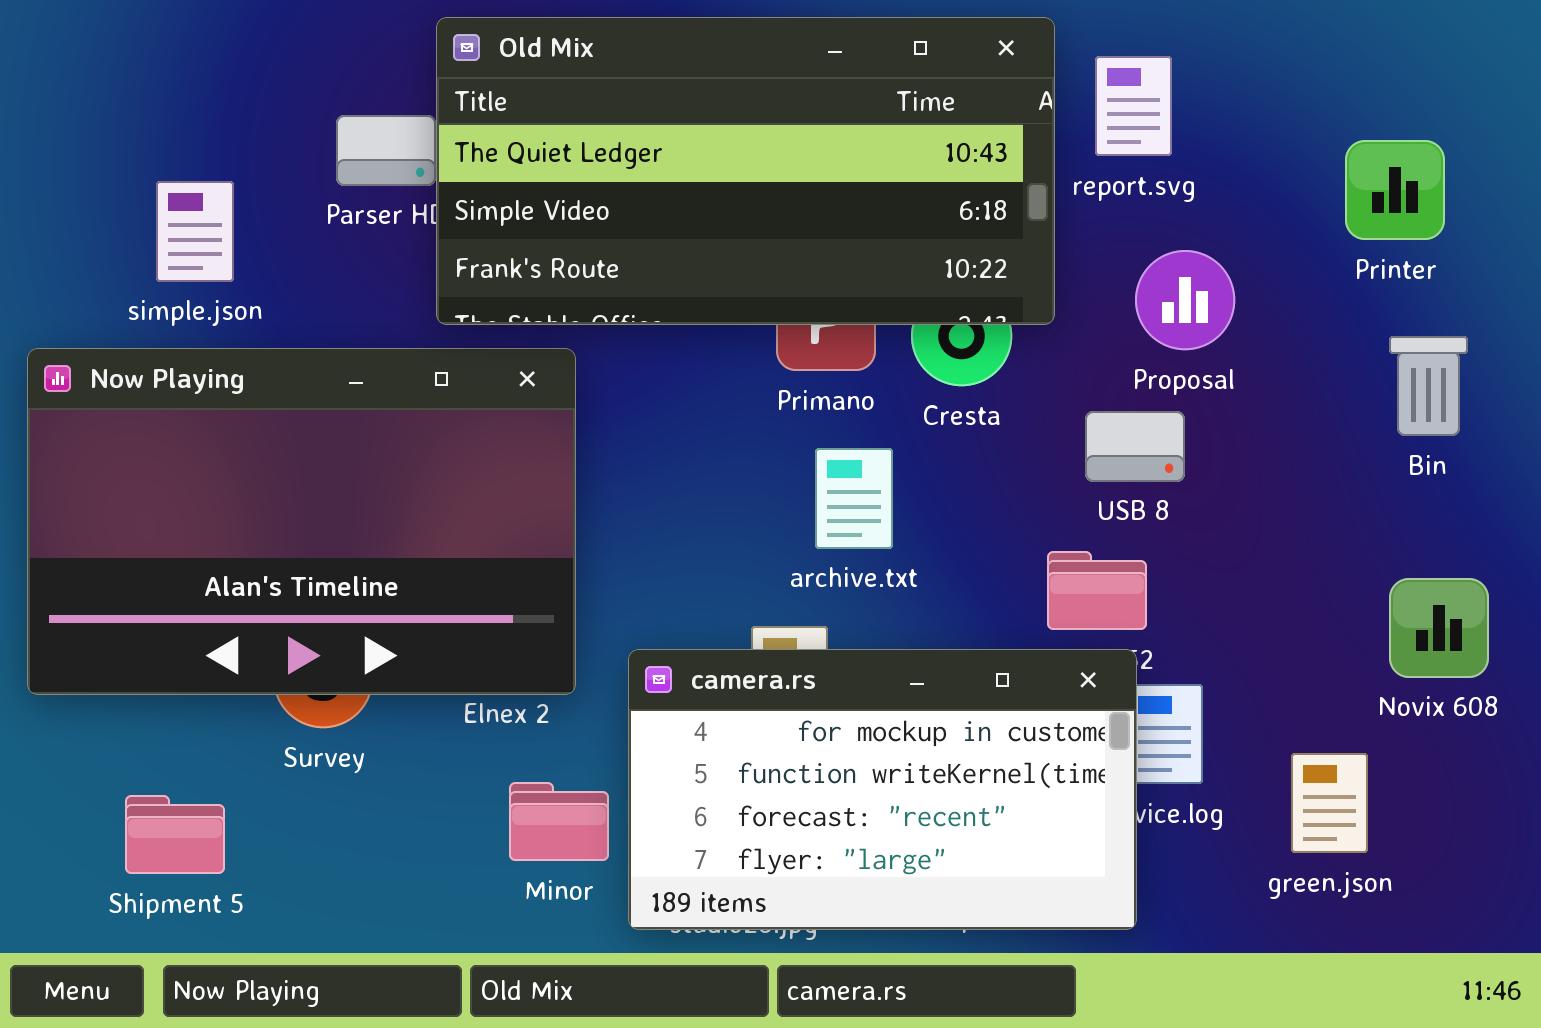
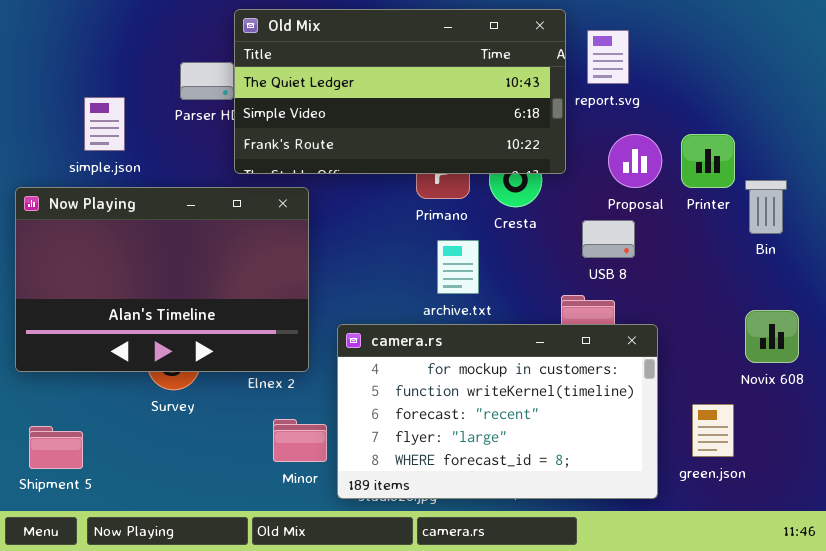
Printer: [1345,140,1445,240] -> [681,134,735,188], moved
camera.rs: [628,649,1137,930] -> [337,324,658,499], resized
Shipment 5: [125,795,225,874] -> [29,426,83,469], moved

